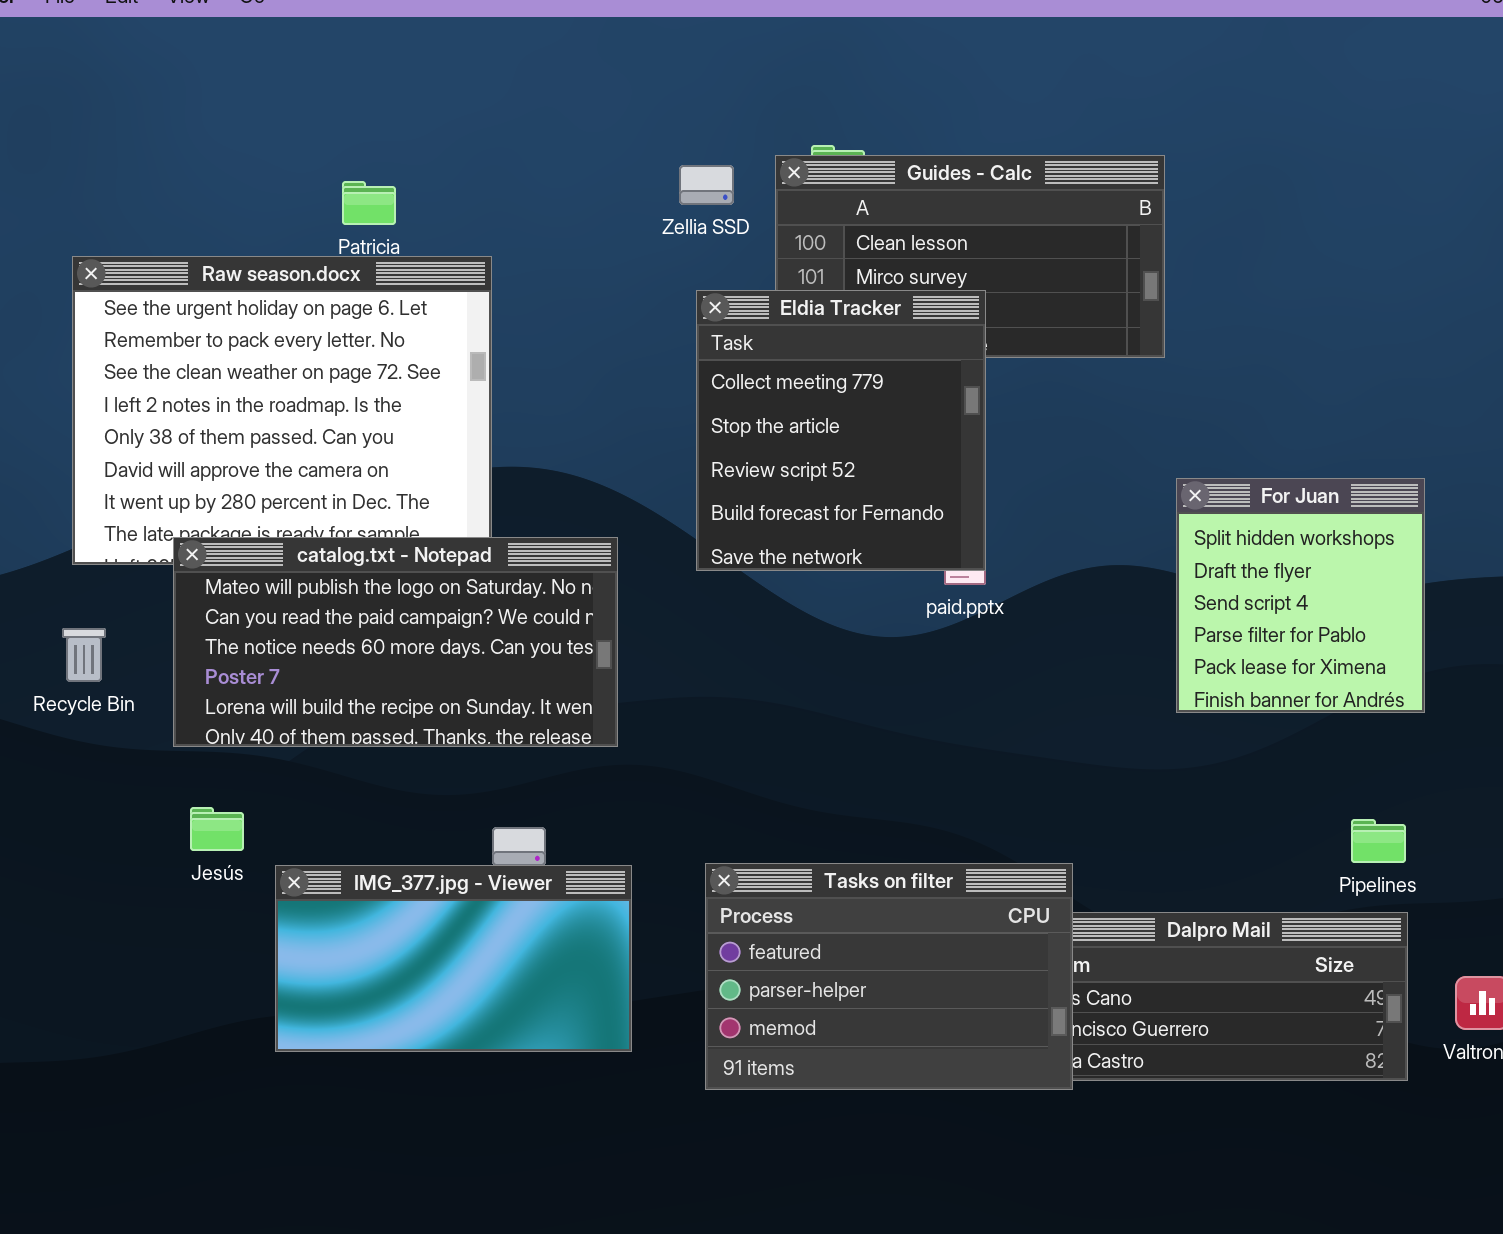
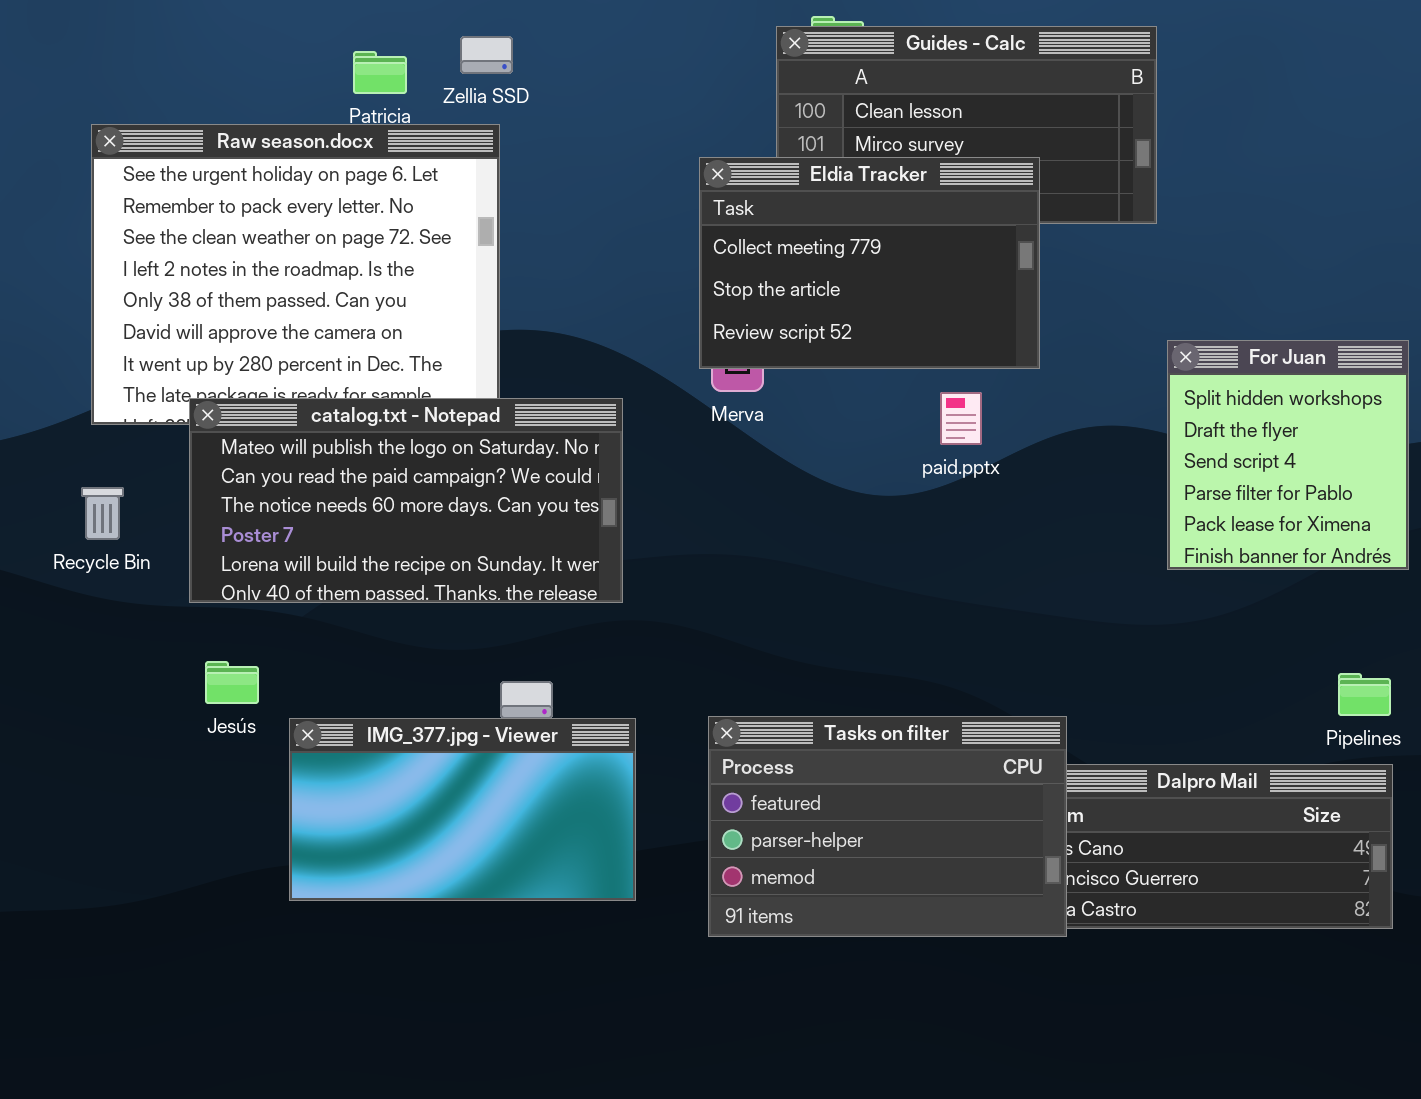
Zellia SSD: [679,165,734,205] -> [460,36,513,74], moved
Eldia Tracker: [696,290,986,571] -> [699,157,1040,369], resized

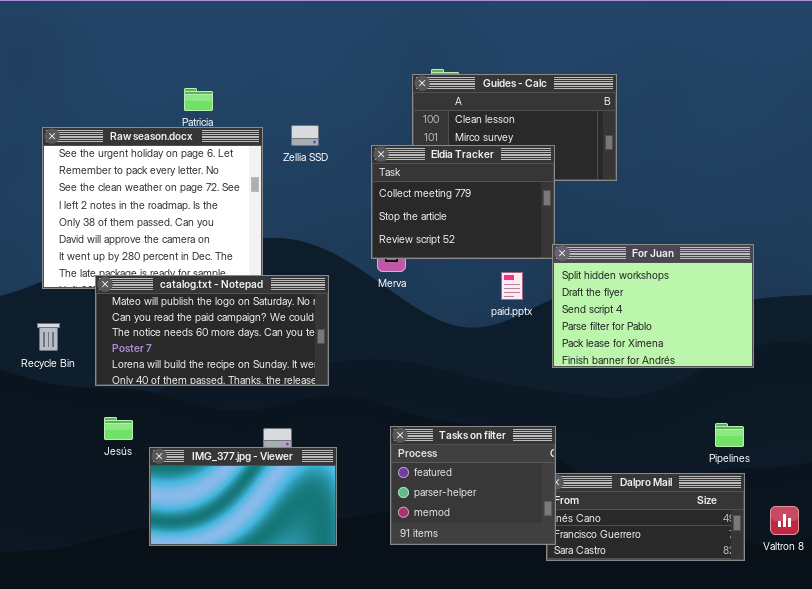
Zellia SSD: [460,36,513,74] -> [291,125,319,146], moved
For Juan: [1167,340,1409,570] -> [552,244,754,368], resized
Tasks on filter: [708,716,1067,937] -> [390,426,556,545], moved, resized

